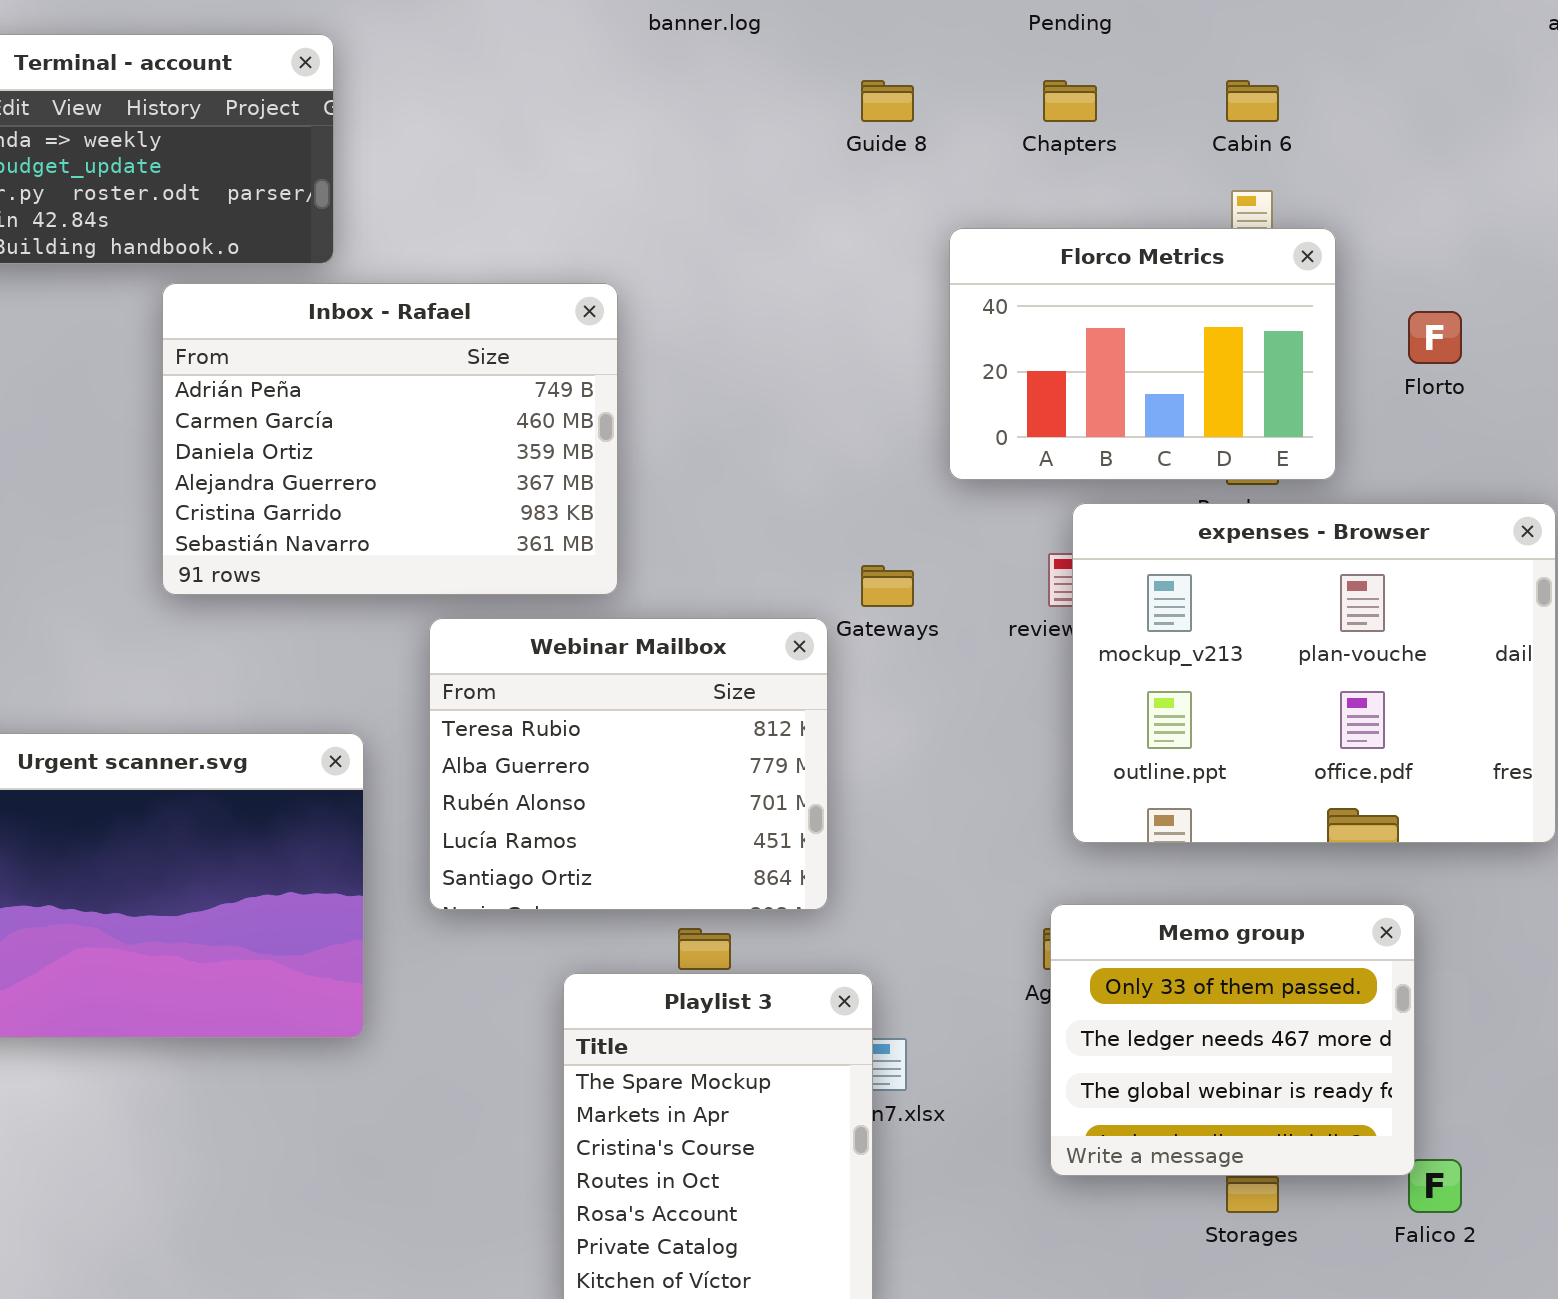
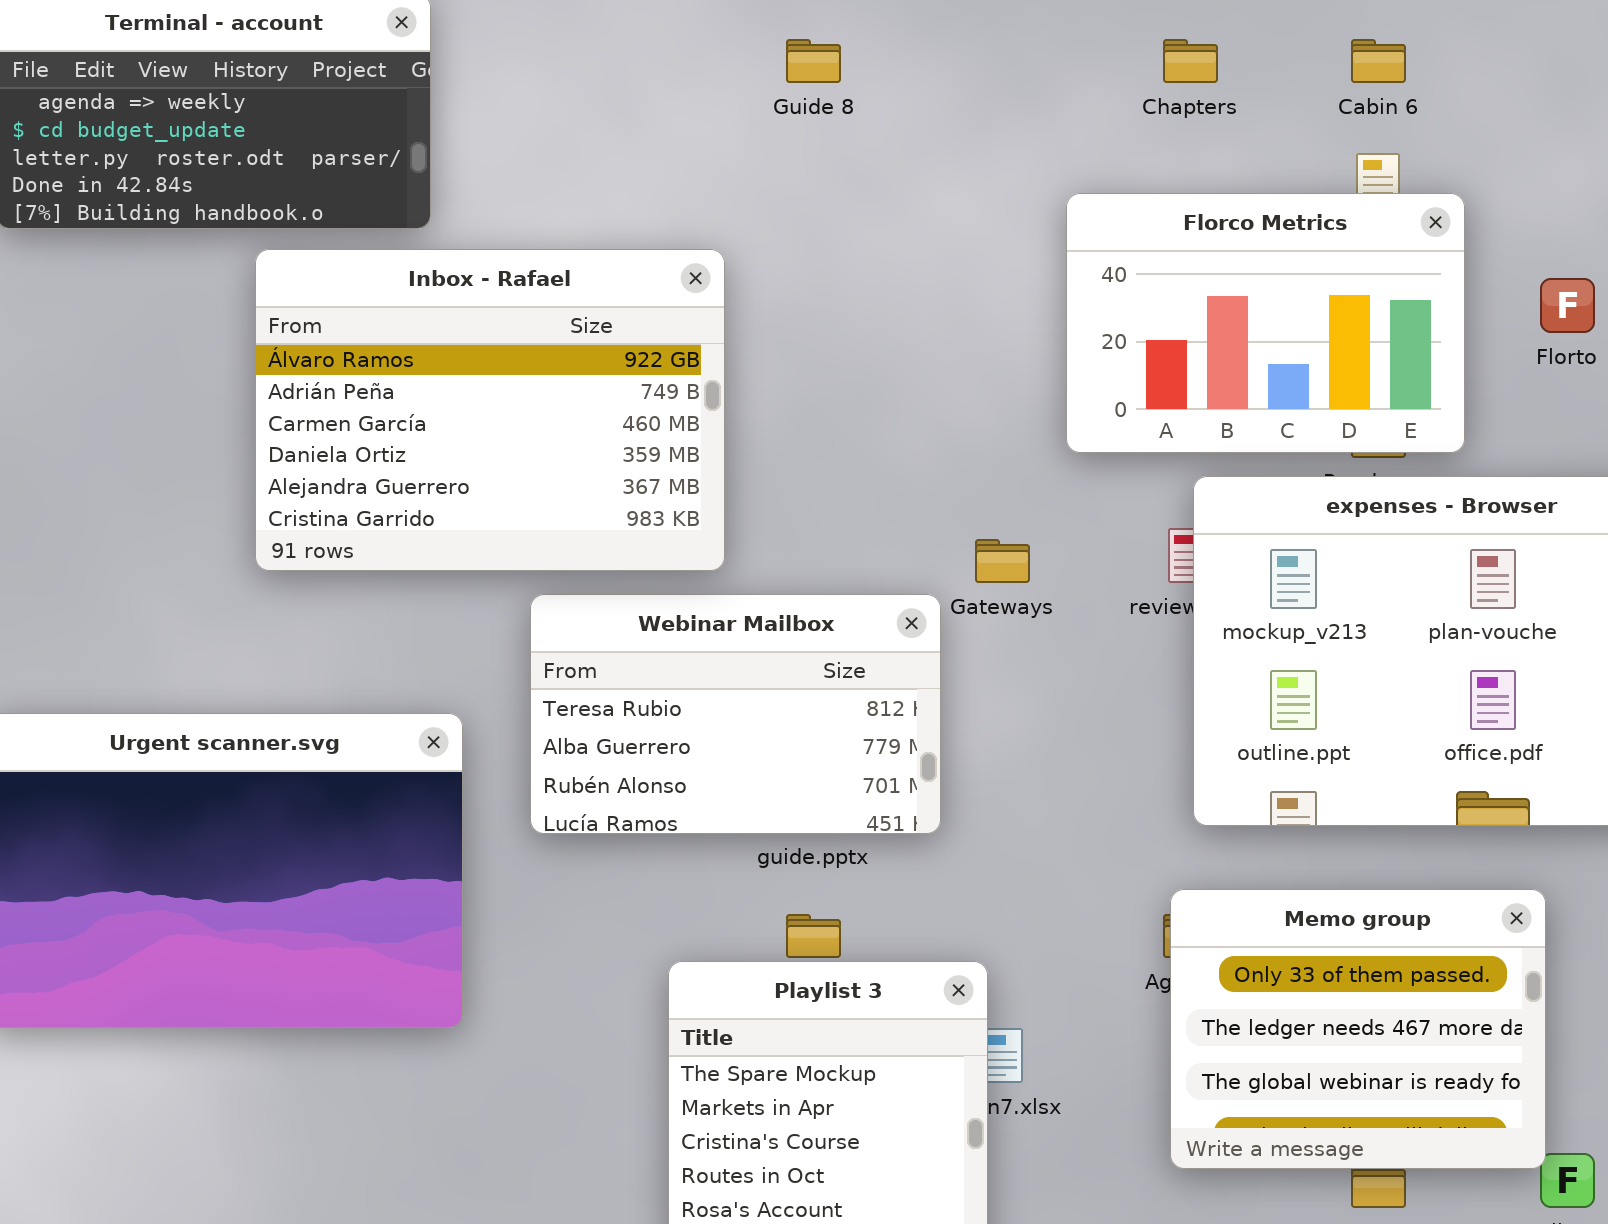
Guide 8: [861,80,914,122] -> [786,39,841,83], moved
Inbox - Rafael: [162,283,618,595] -> [255,249,725,571], scrolled up 1 row
Webinar Mailbox: [429,618,828,910] -> [530,594,941,834], resized

